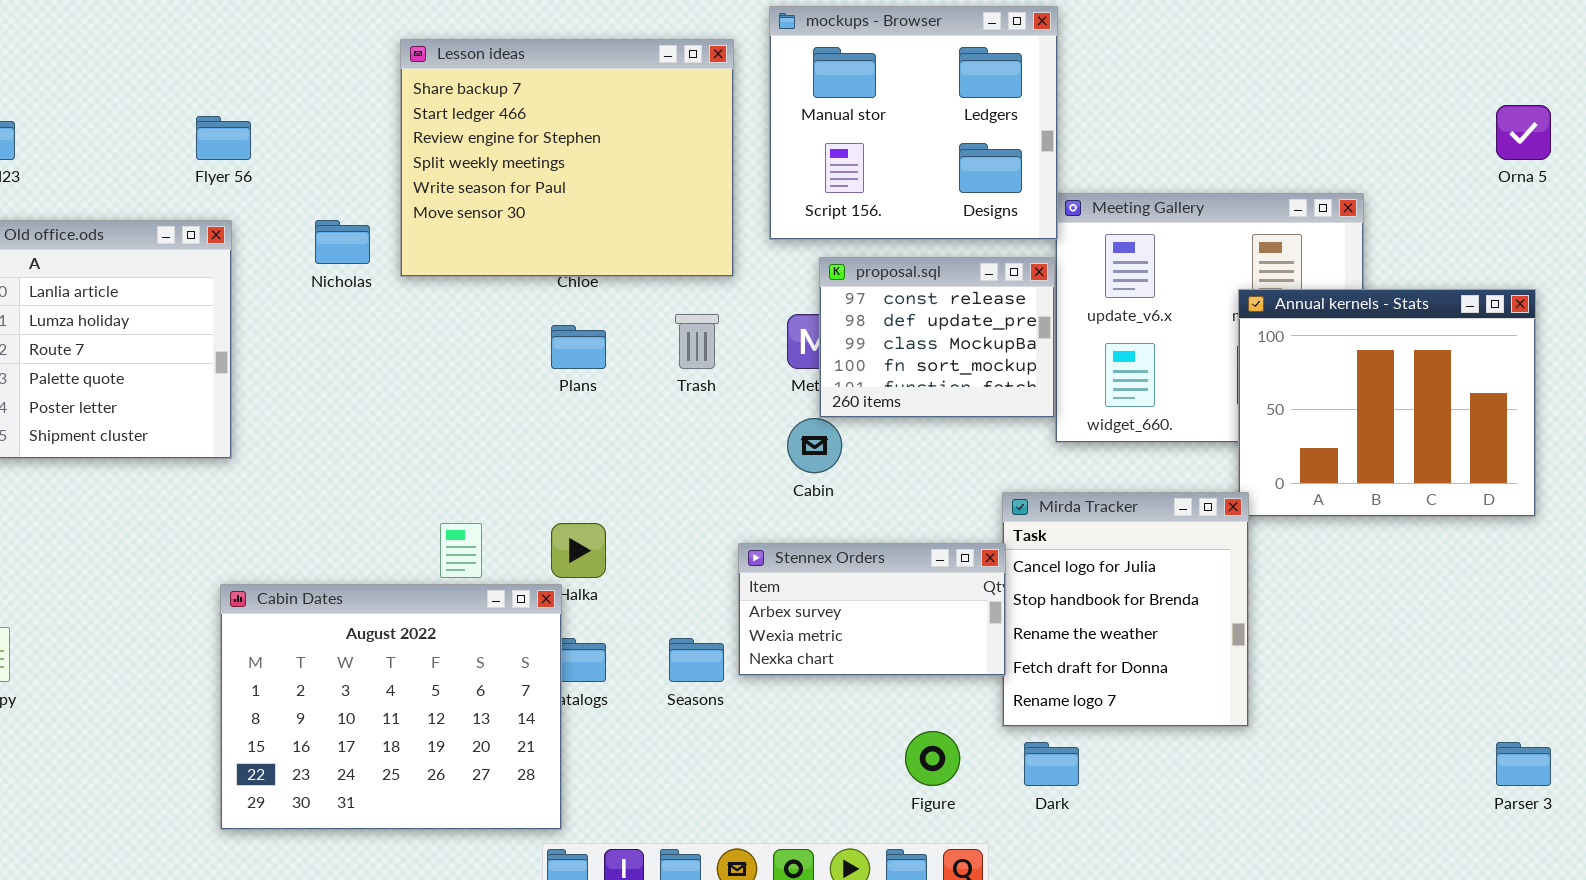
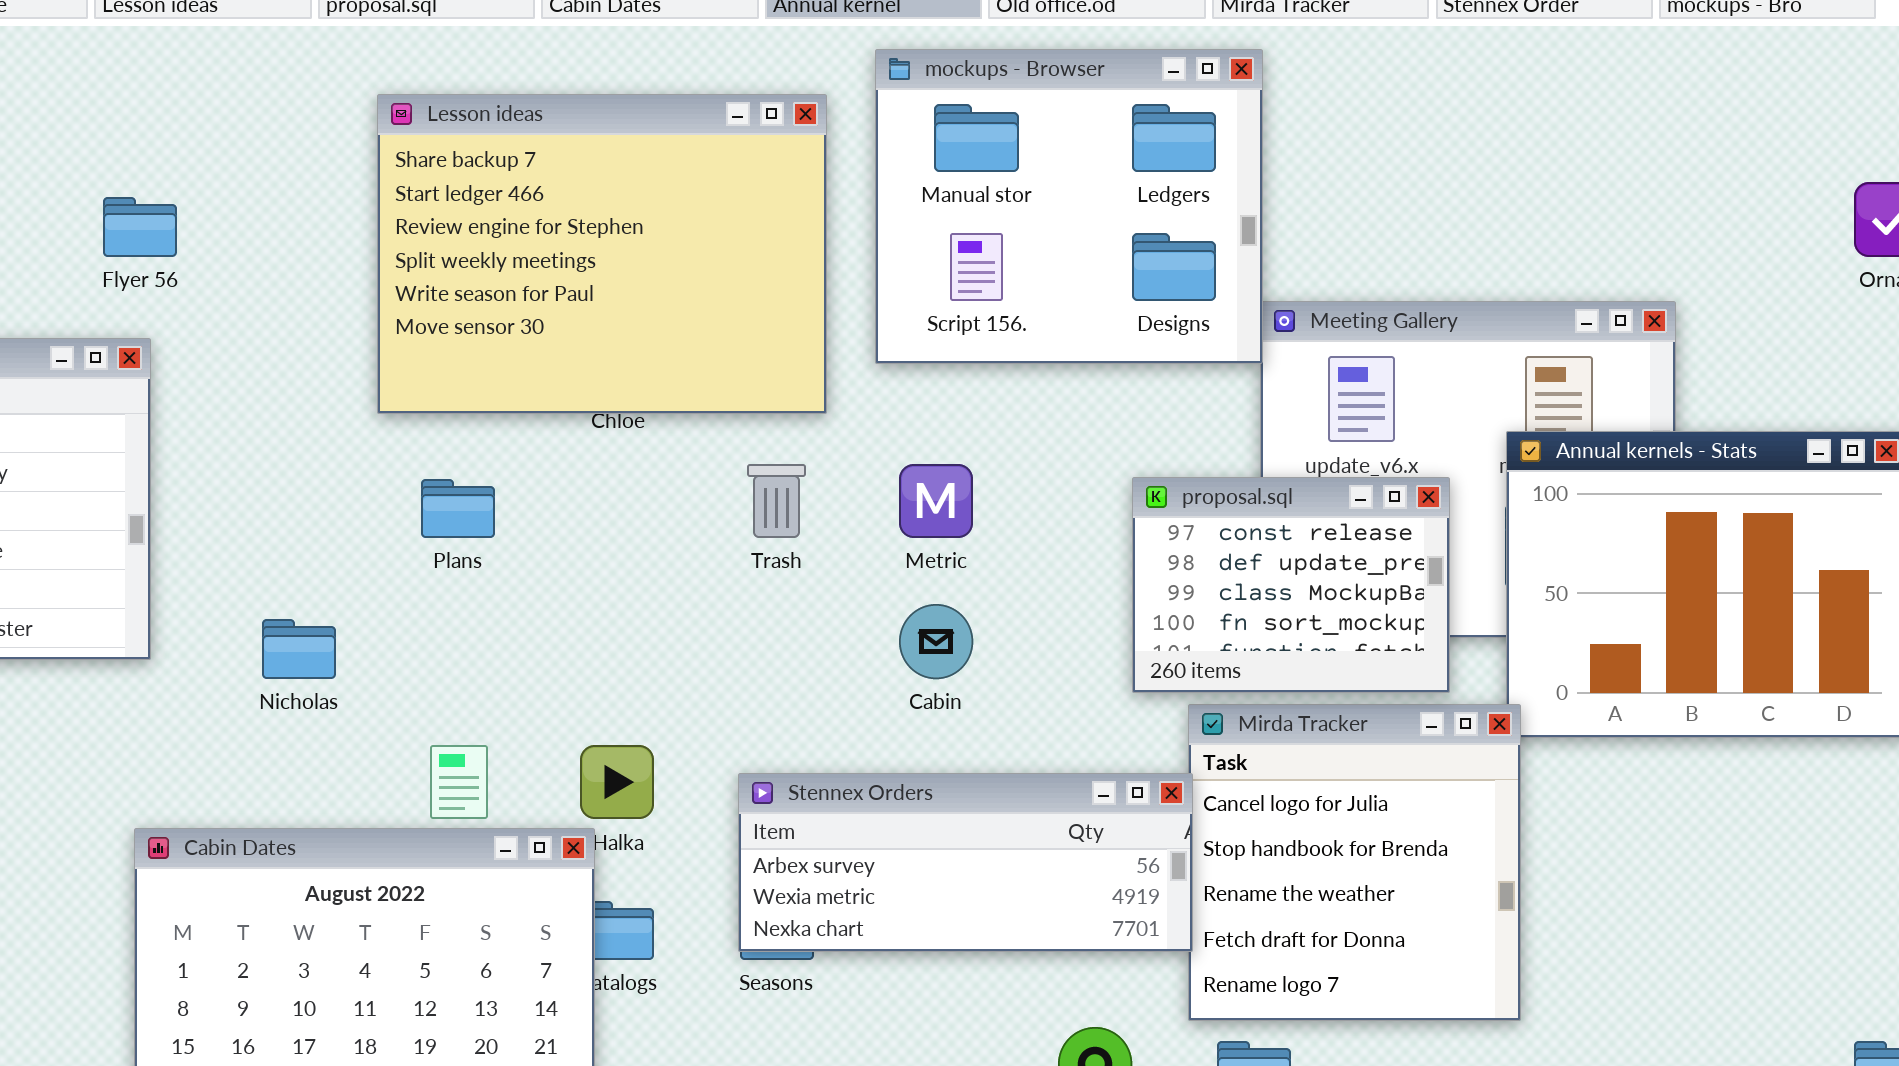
Nicholas: [315,220,370,264] -> [262,619,336,679], moved
proposal.sql: [819,257,1055,418] -> [1132,477,1450,693], moved
Plans: [551,325,606,369] -> [421,479,495,538], moved
Stennex Orders: [738,543,1006,676] -> [738,773,1193,952], resized

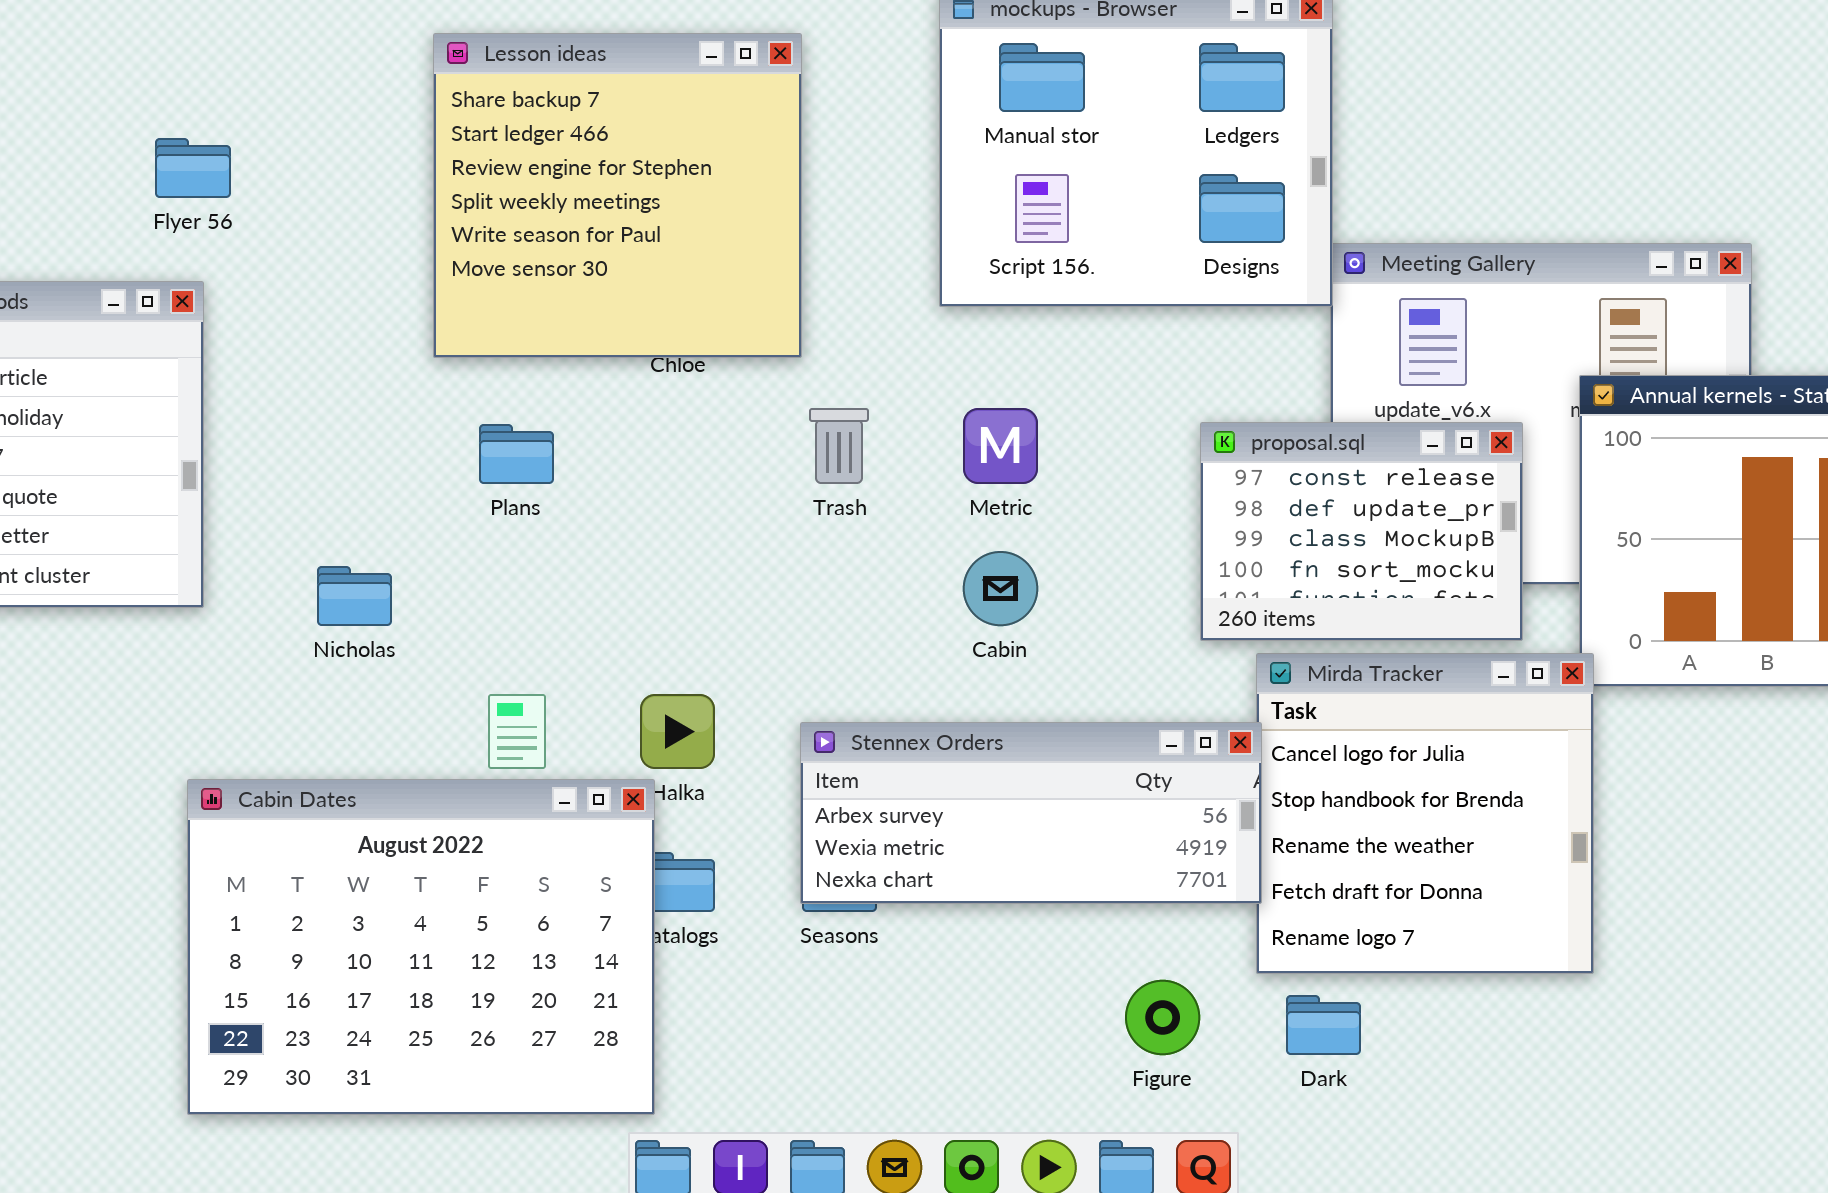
Lesson ideas: [377,94,827,414] -> [433,33,802,358], resized

